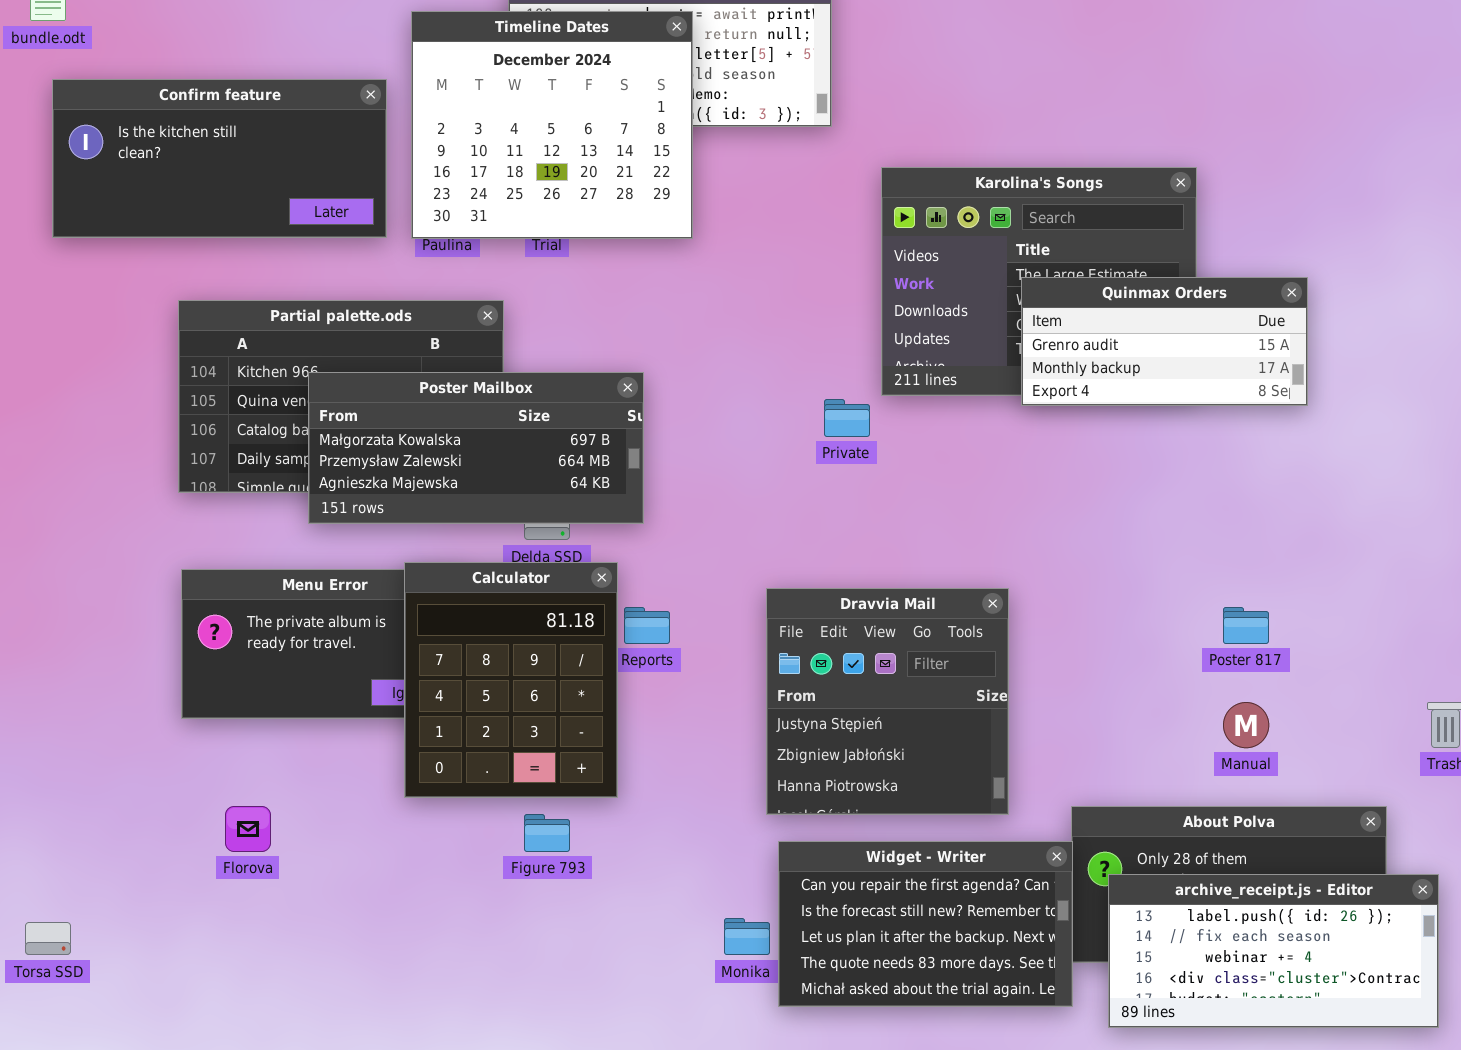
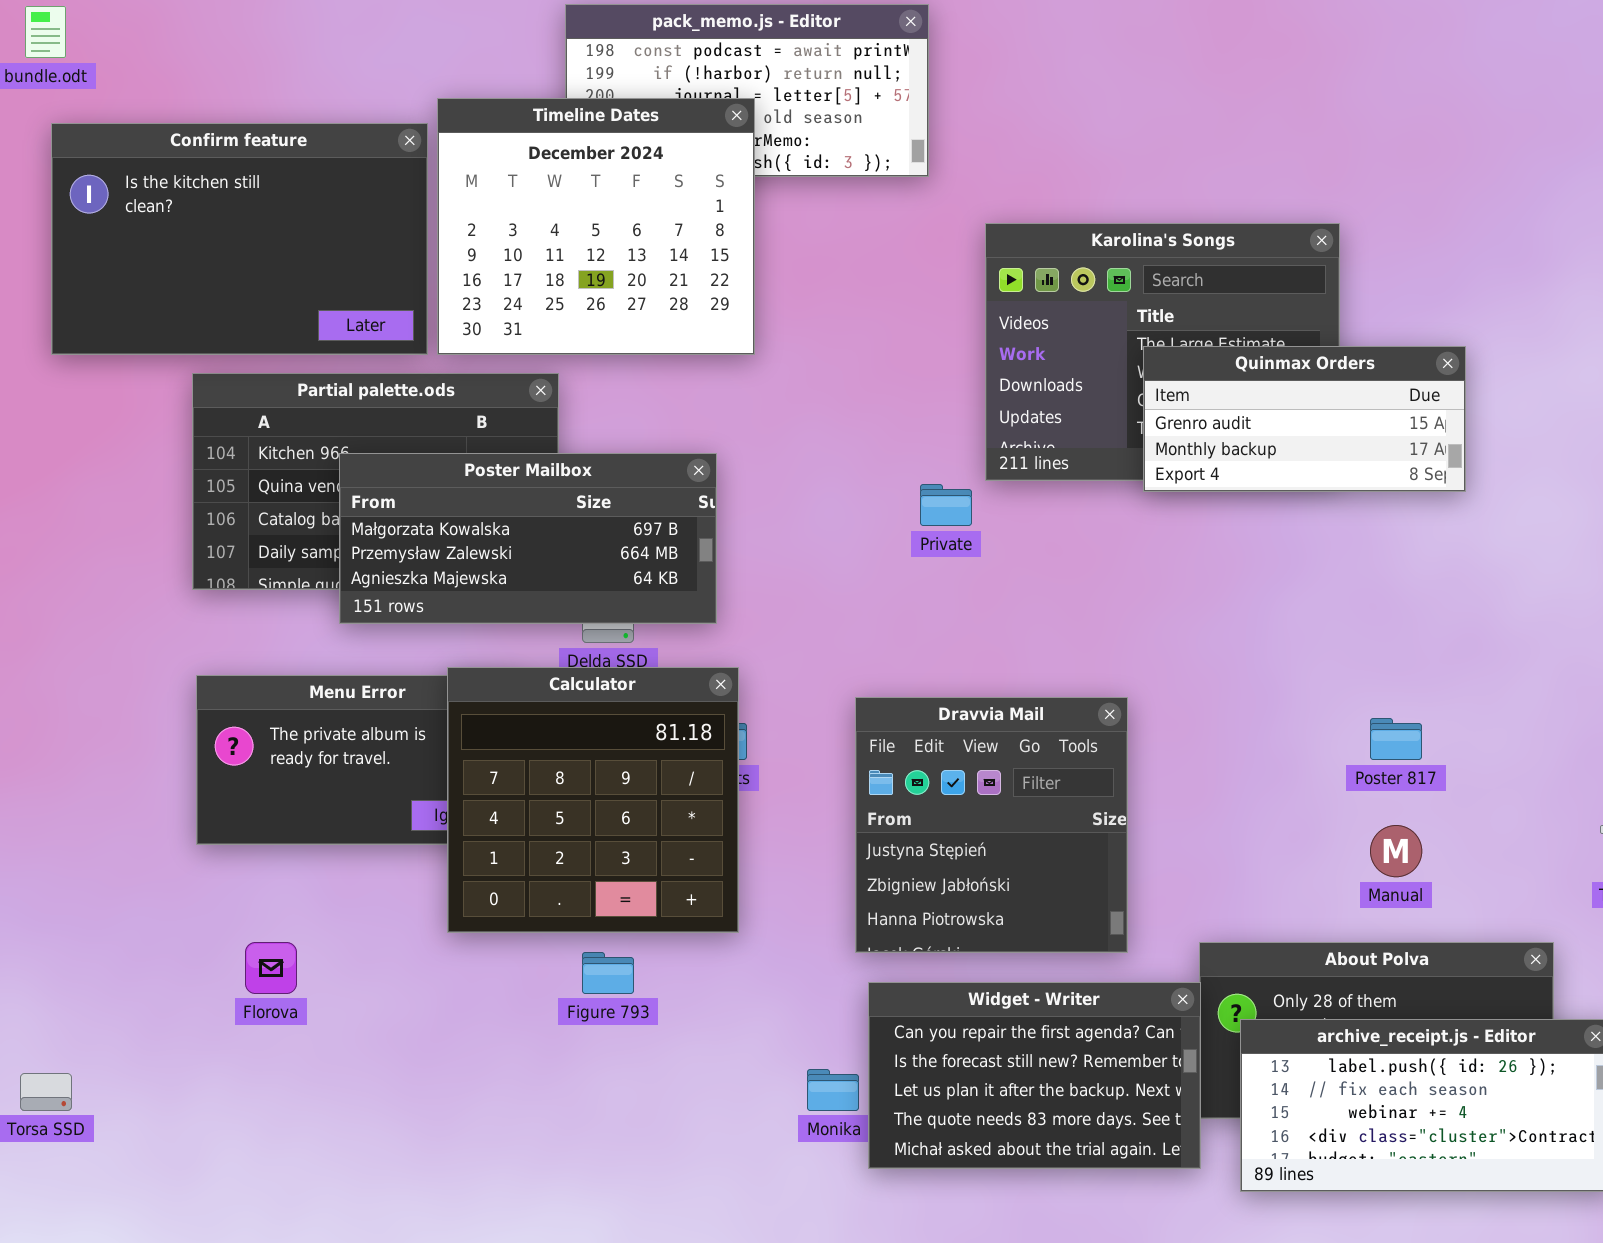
Timeline Dates: [411,11,693,239] -> [437,98,755,355], moved
Confirm feature: [52,79,387,238] -> [51,123,428,355], resized
Calculator: [404,562,618,798] -> [447,667,739,933], resized

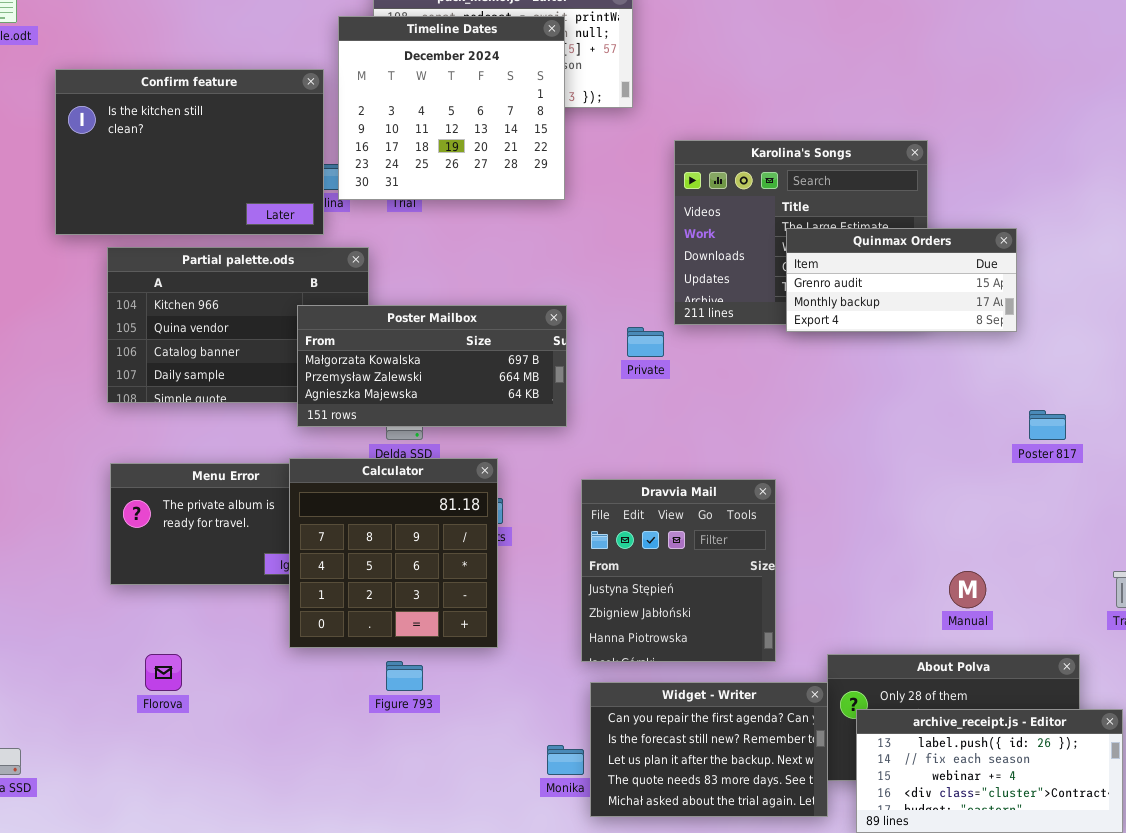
Timeline Dates: [437,98,755,355] -> [338,16,565,200], moved
Confirm feature: [51,123,428,355] -> [55,69,324,235], moved
Poster Mailbox: [339,453,717,624] -> [297,305,567,427], moved
Poster 817: [1370,718,1422,760] -> [1029,410,1066,440], moved

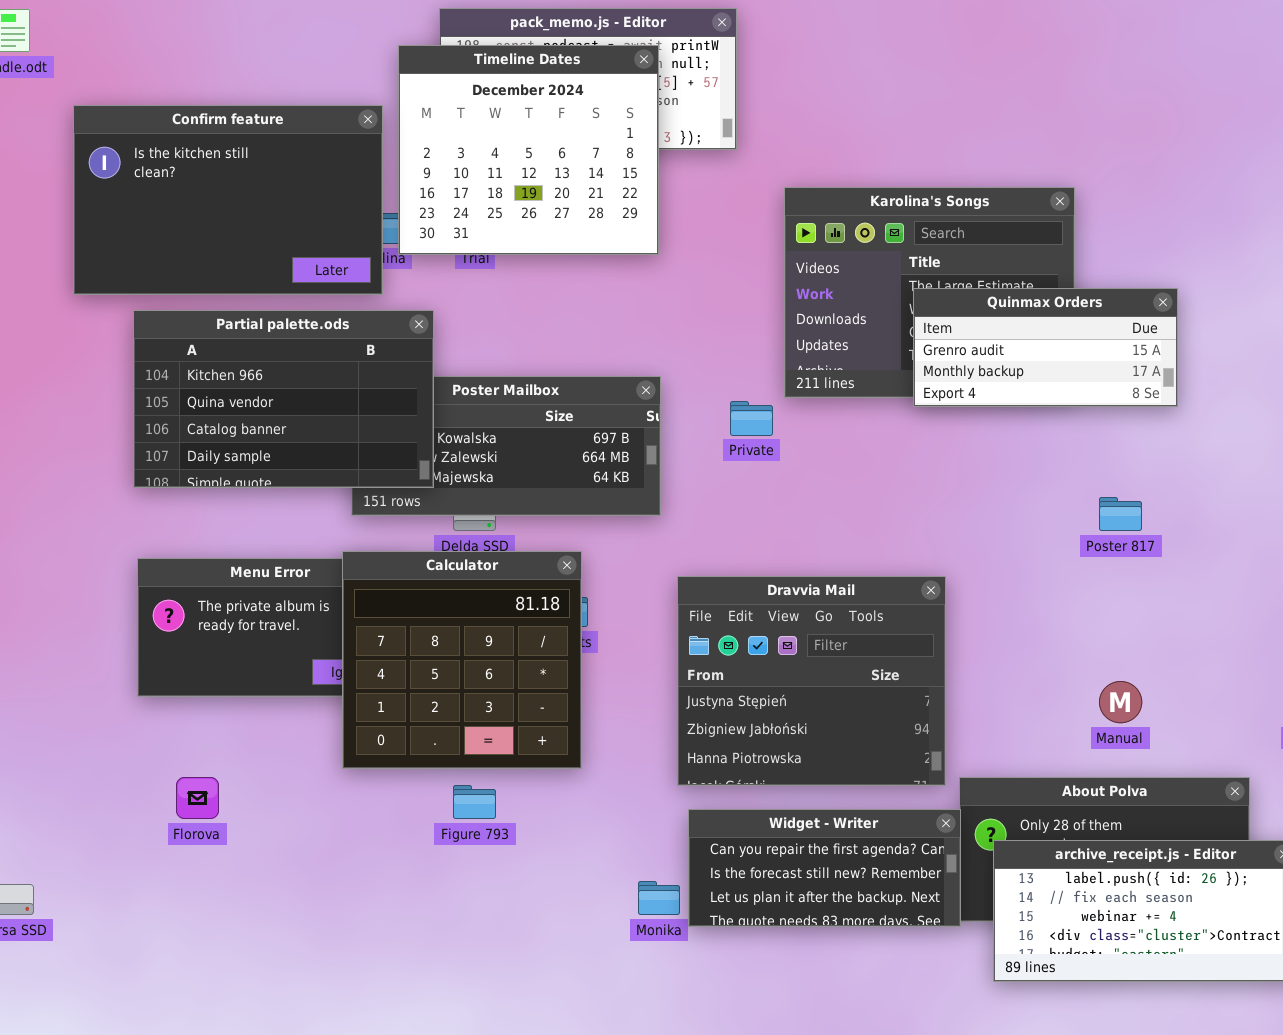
Partial palette.ods: [107,247,369,403] -> [133,310,434,488], raised
Poster 817: [1029,410,1066,440] -> [1099,497,1142,531], moved
Dravvia Mail: [581,479,776,662] -> [677,576,946,786], resized
Widget - Writer: [590,682,828,817] -> [688,809,961,927], resized

